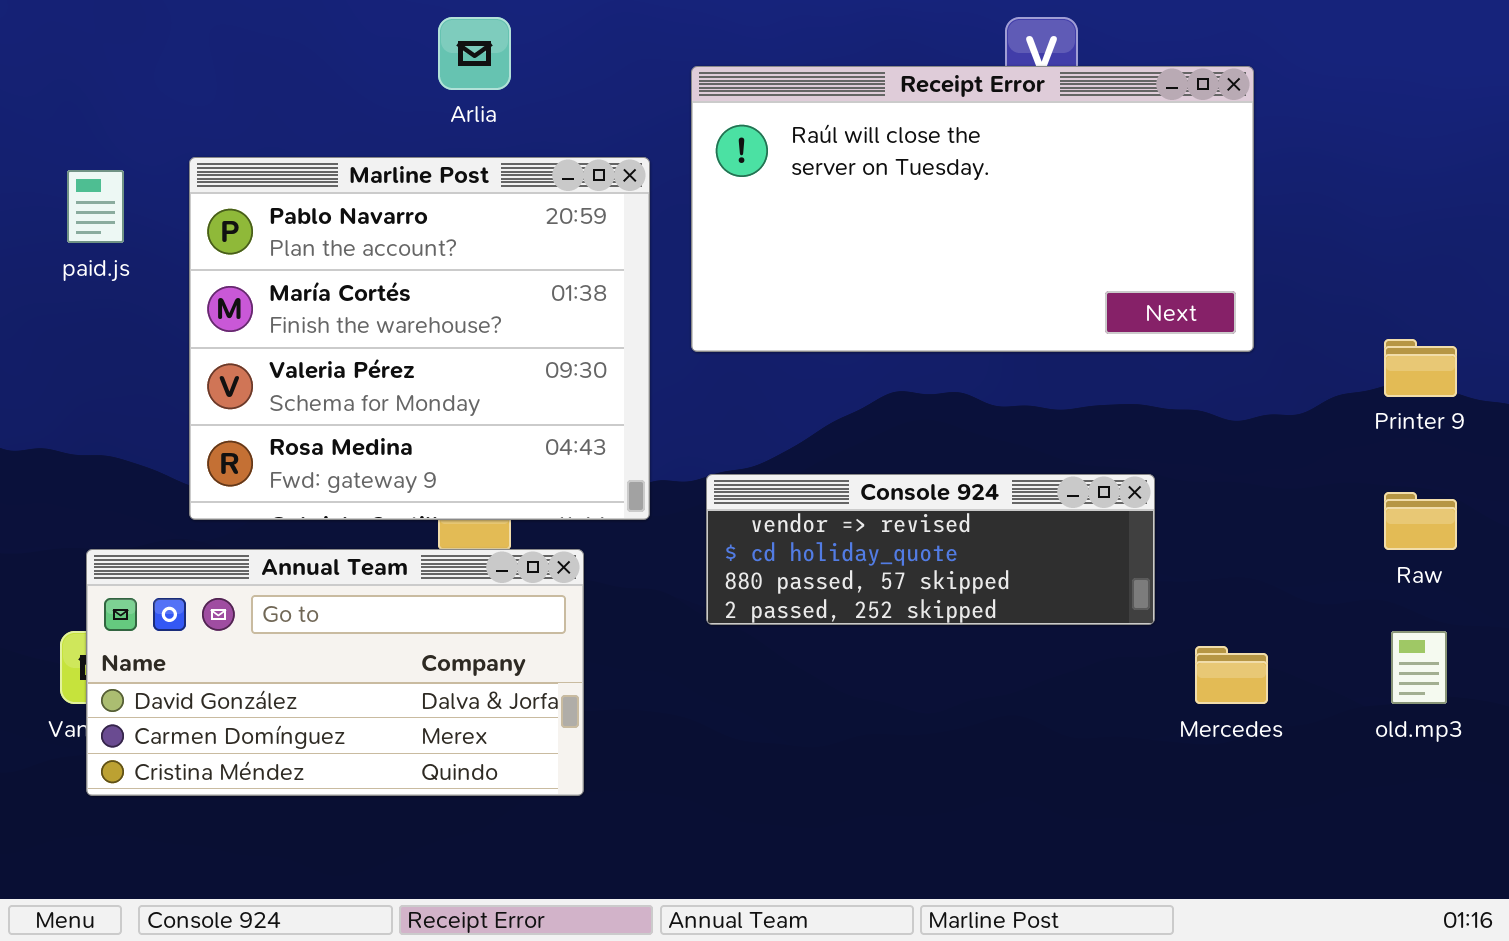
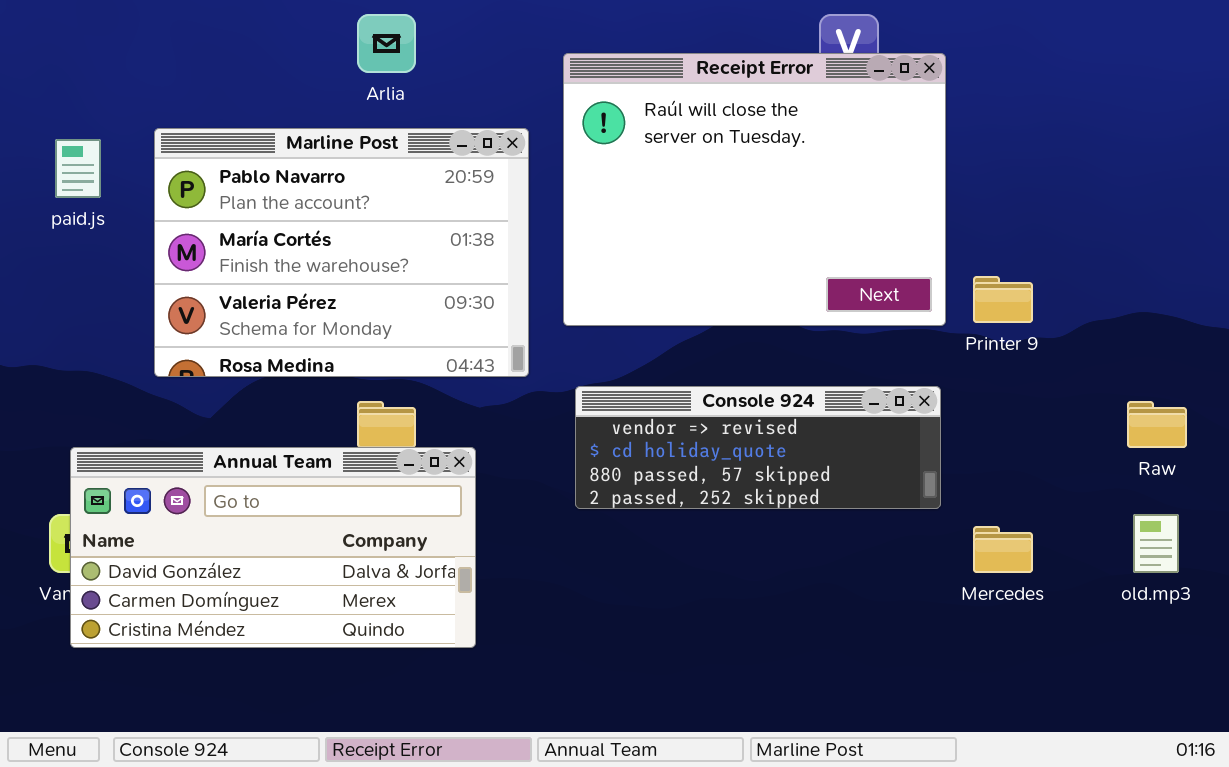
Receipt Error: [691,66,1254,352] -> [563,53,946,326], resized
Marline Post: [189,157,650,520] -> [154,128,529,377], resized
Printer 9: [1384,339,1457,397] -> [973,276,1033,323], moved

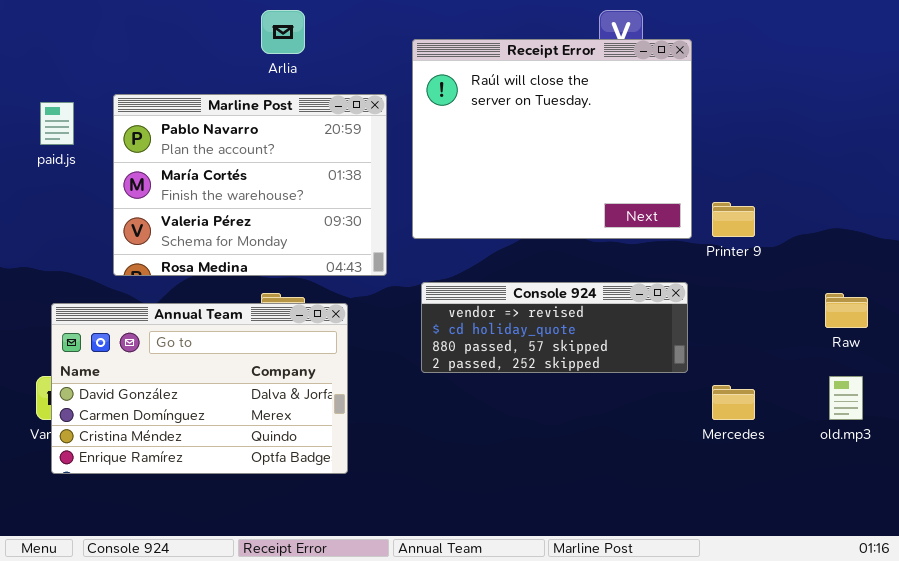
Annual Team: [70,447,476,648] -> [51,303,348,474], resized

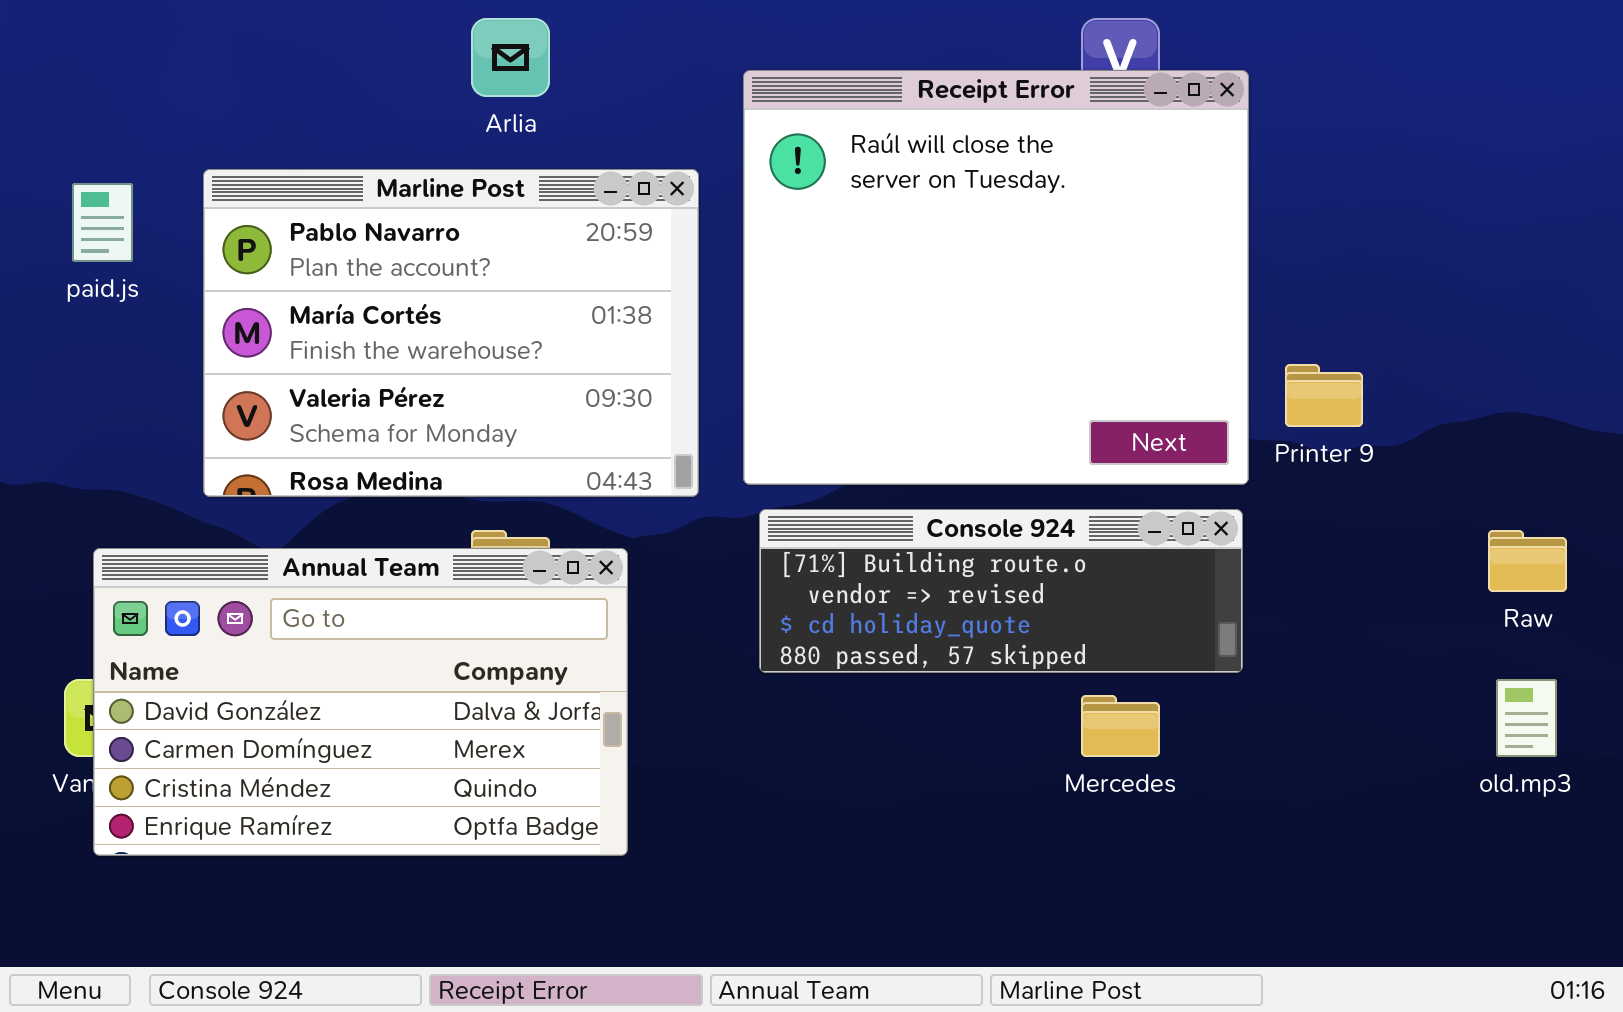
Receipt Error: [412,39,692,239] -> [743,70,1249,485], resized
Console 924: [421,282,688,373] -> [759,509,1243,673], scrolled up 1 row
Mercedes: [712,385,755,420] -> [1081,695,1160,757], moved

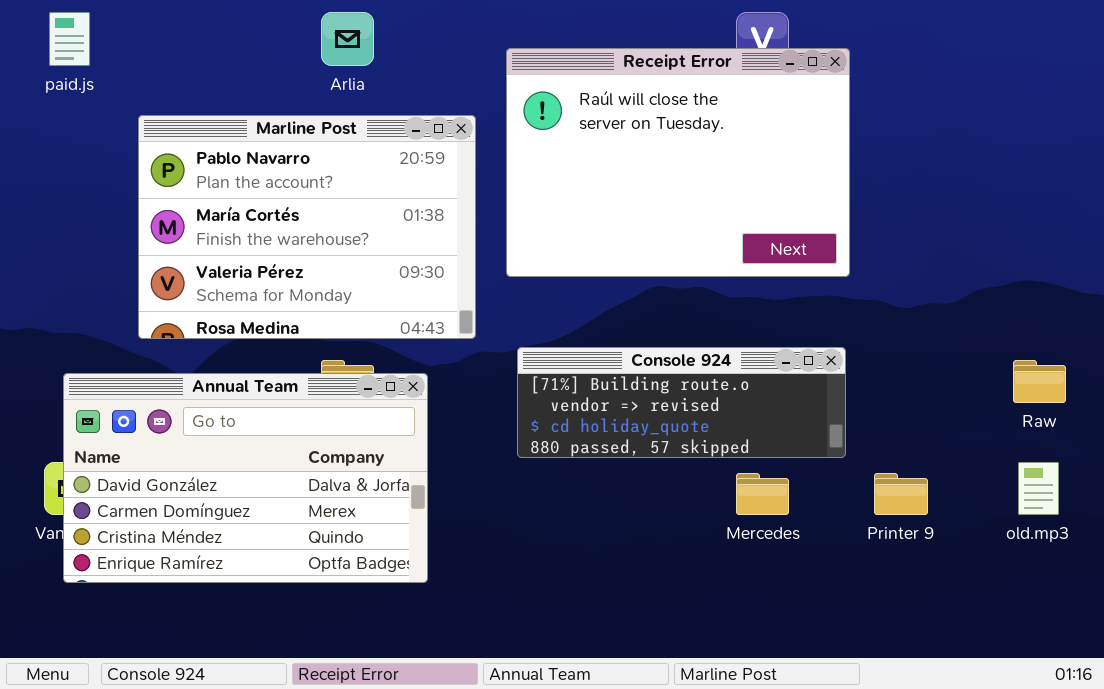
Receipt Error: [743,70,1249,485] -> [506,48,850,277], resized
paid.js: [72,183,133,262] -> [49,12,90,66], moved
Printer 9: [1285,364,1363,427] -> [874,473,928,515], moved

